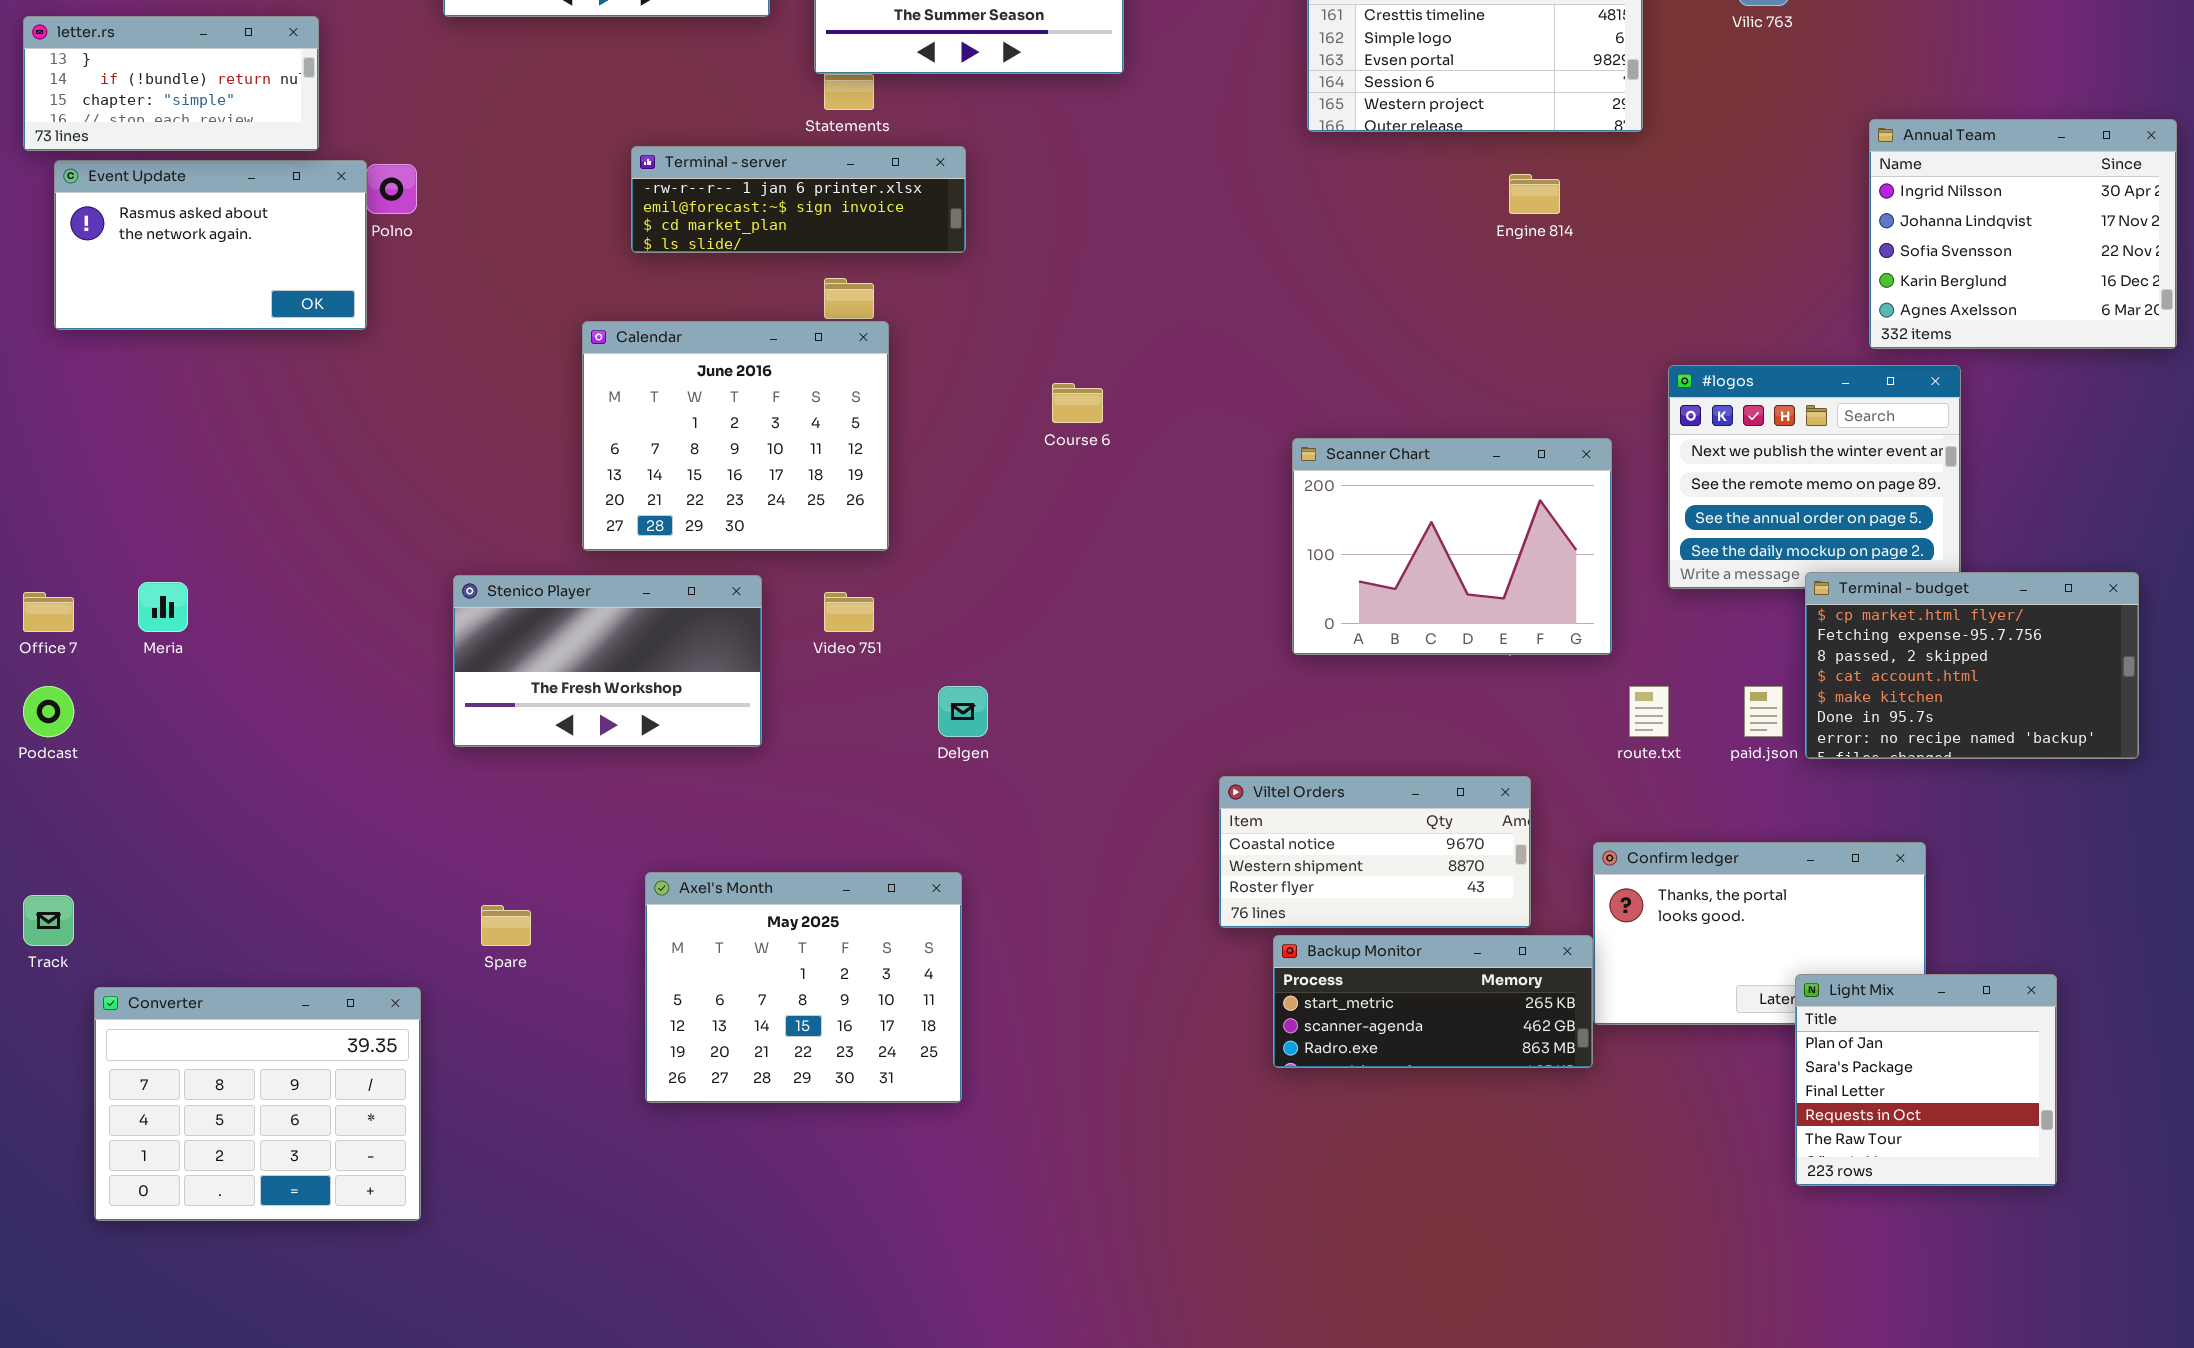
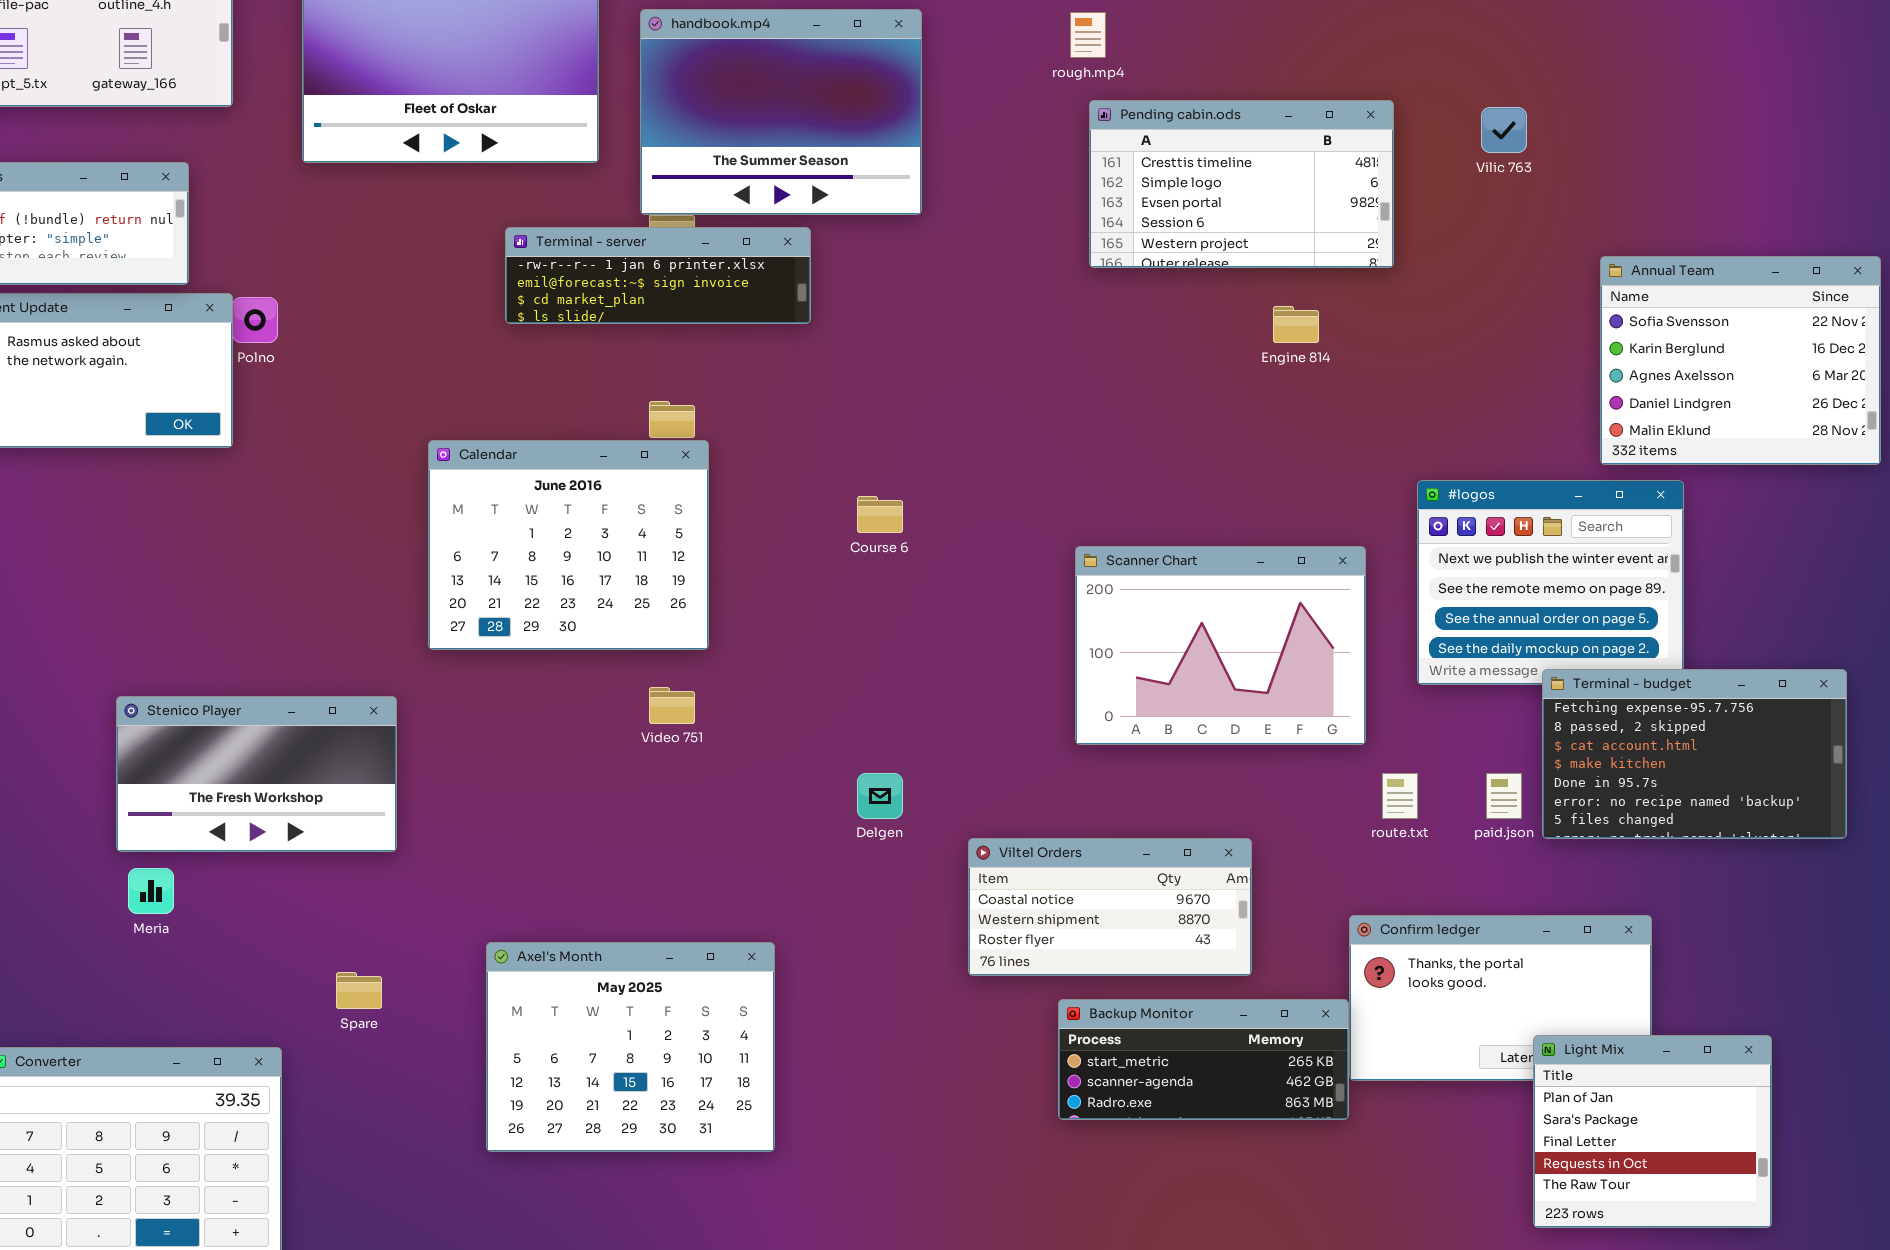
Annual Team: [1869,119,2177,349] -> [1600,256,1881,465], scrolled down 2 rows
Terminal - server: [631,146,966,253] -> [505,227,811,324], moved
Terminal - budget: [1805,572,2139,759] -> [1542,669,1847,839], scrolled down 1 row
Stenico Player: [453,575,762,747] -> [116,696,397,852], moved
Meria: [138,582,188,632] -> [128,868,174,914], moved
Delgen: [938,686,988,737] -> [857,773,903,819], moved
Viltel Orders: [1219,776,1531,928] -> [968,838,1252,976], moved

